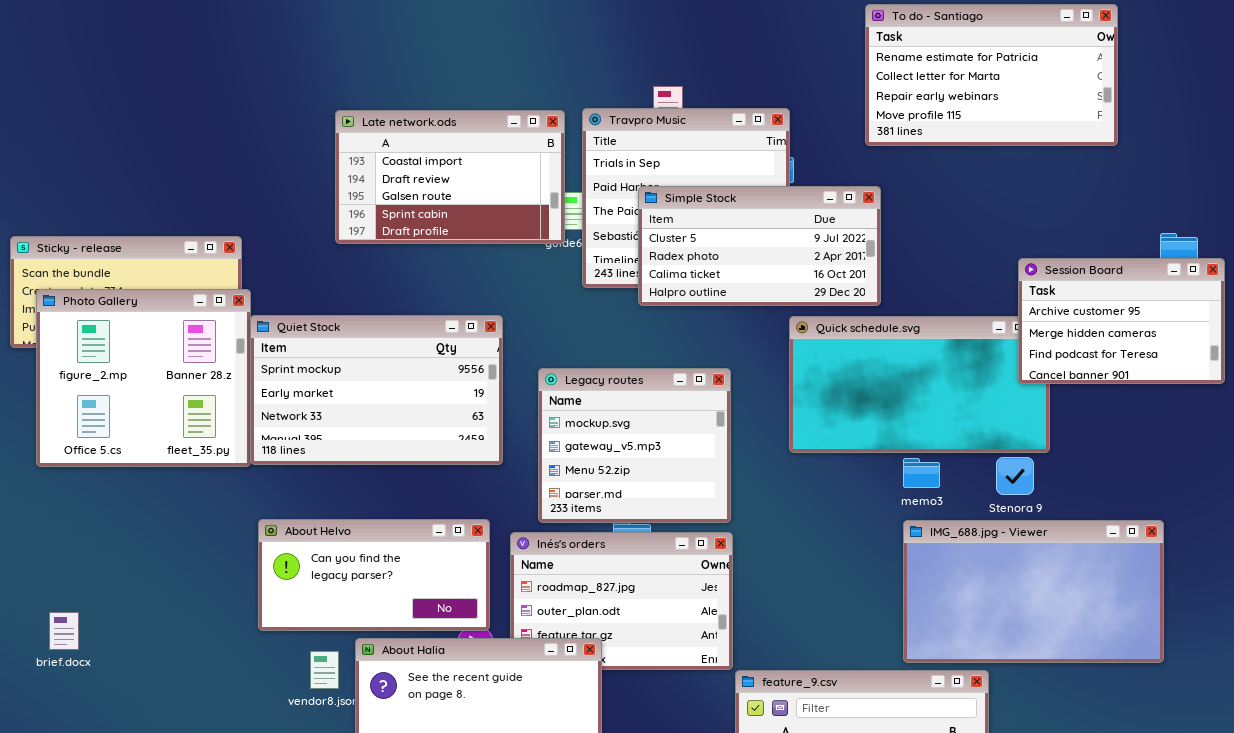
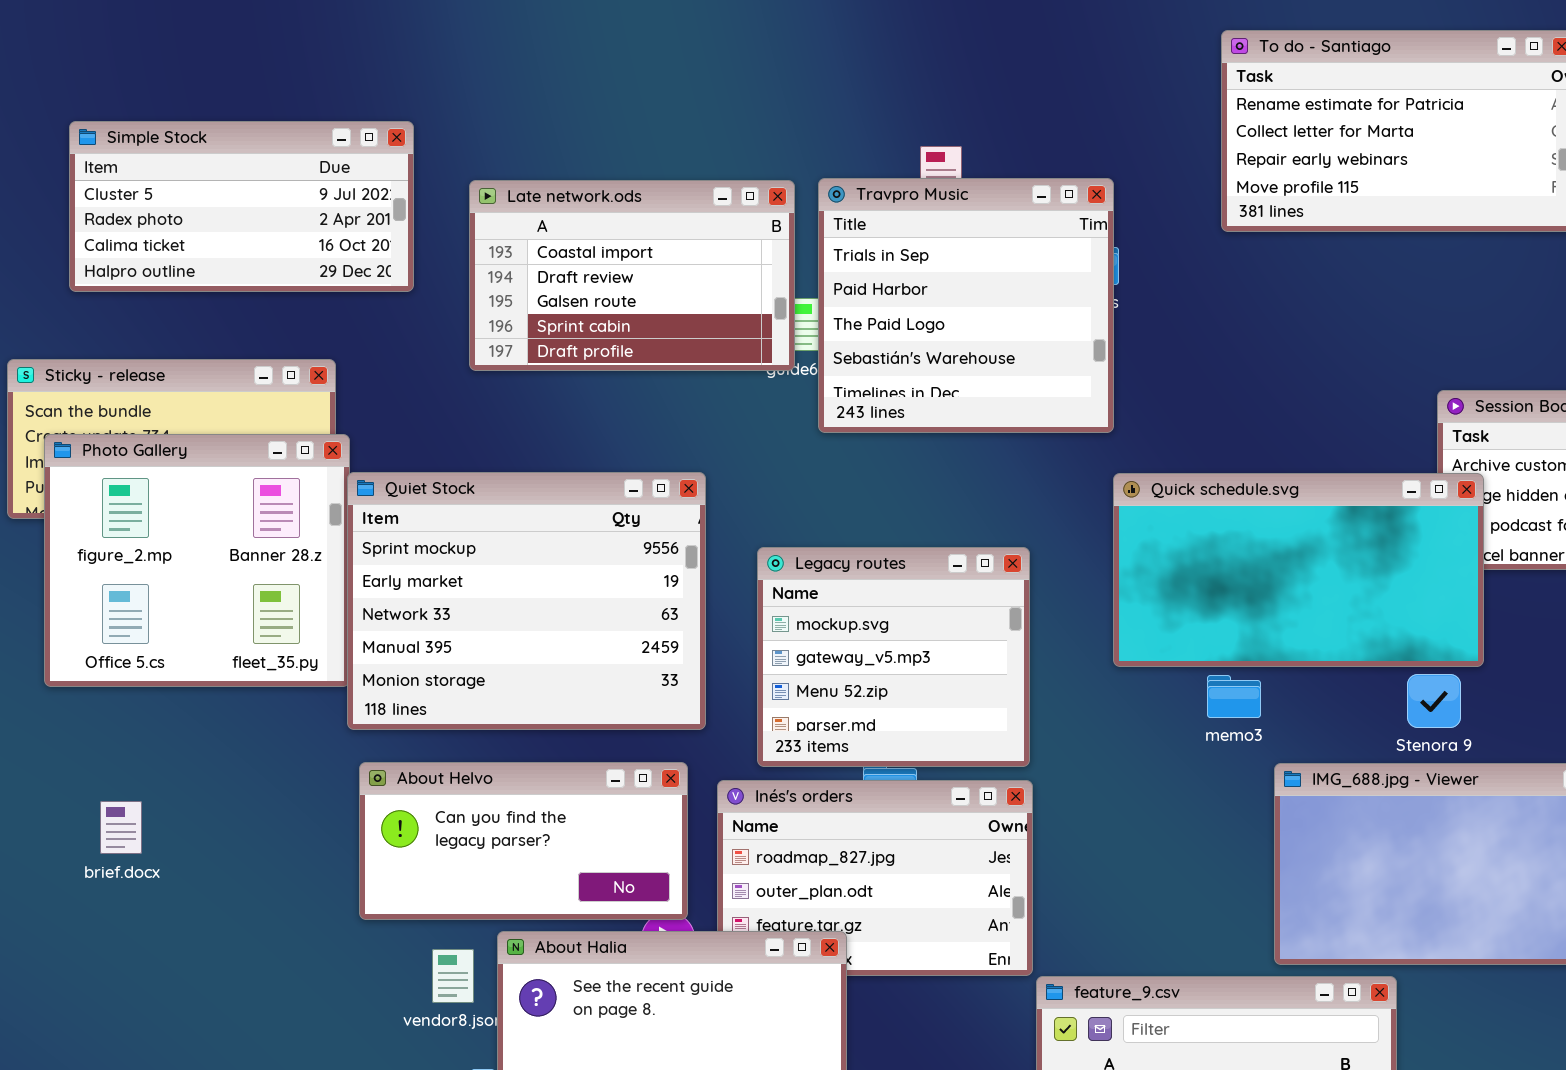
Simple Stock: [638,186,881,306] -> [69,121,414,292], moved
Quiet Stock: [250,315,503,465] -> [347,472,706,730], resized
Quick schedule.svg: [789,316,1050,453] -> [1113,473,1484,667], raised
memo3: [903,458,940,488] -> [1207,675,1261,718], moved
brief.docx: [49,612,79,650] -> [100,801,142,854], moved

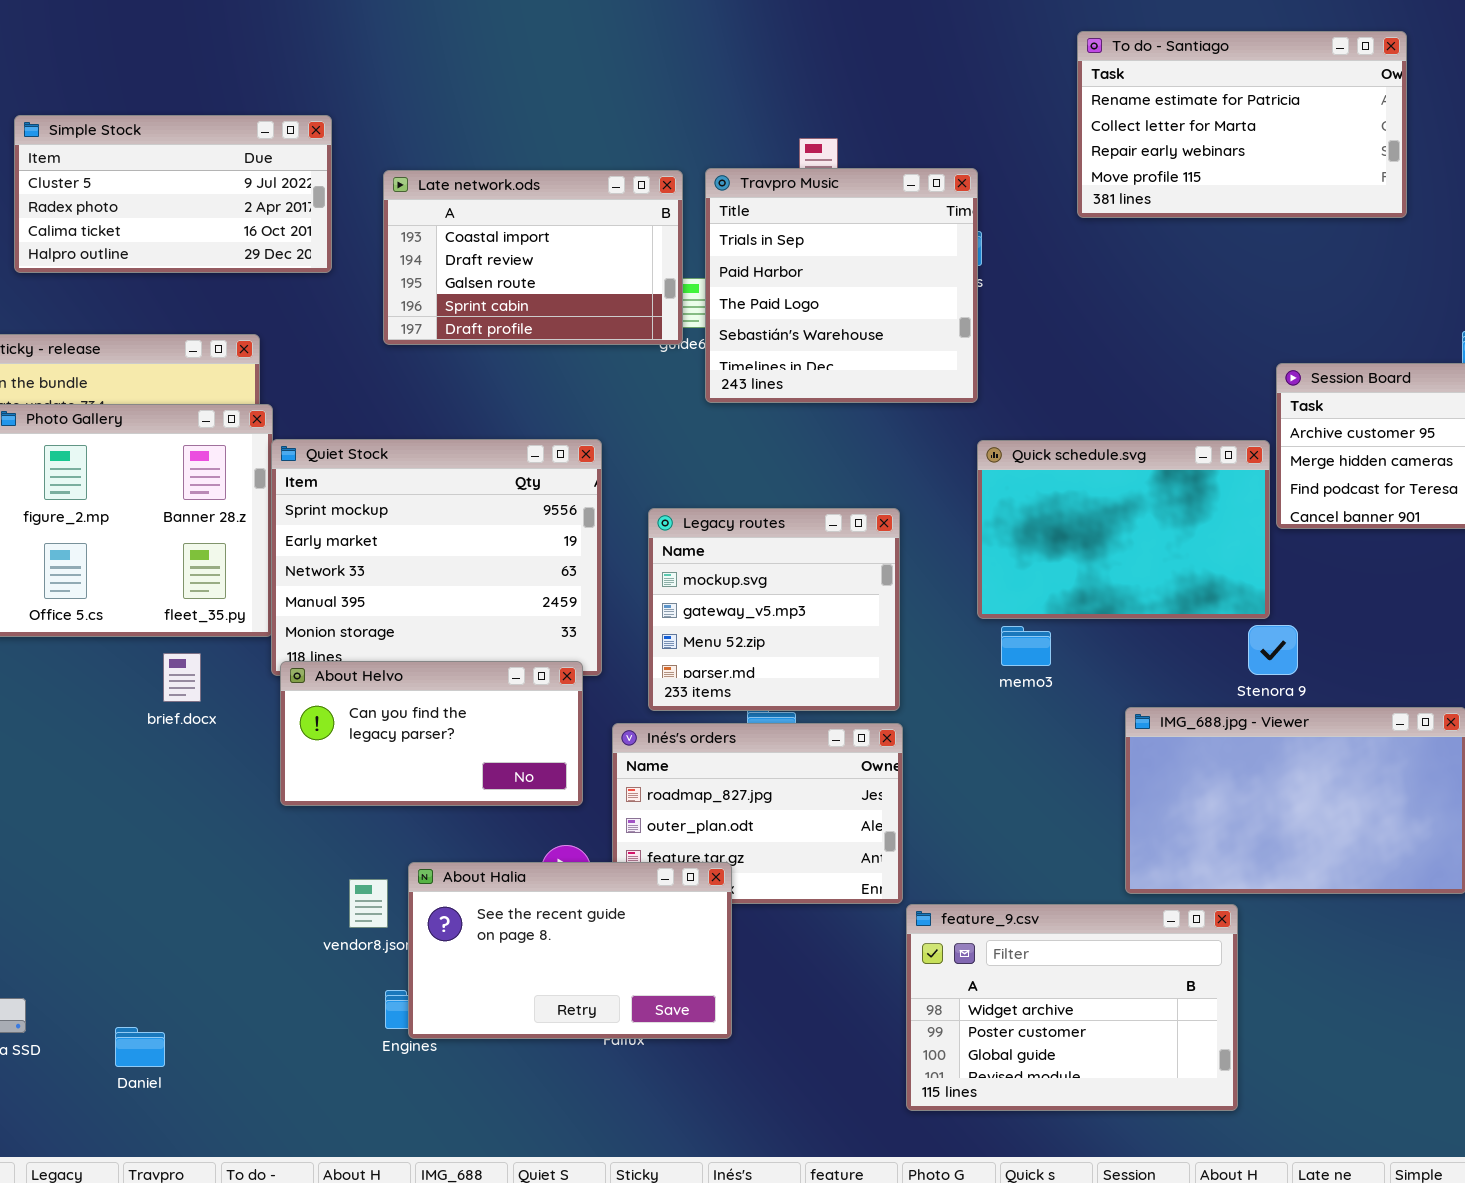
Quick schedule.svg: [1113,473,1484,667] -> [977,440,1270,619], resized
memo3: [1207,675,1261,718] -> [1001,626,1051,666], moved
About Helvo: [359,762,688,920] -> [280,661,583,806], moved
brief.docx: [100,801,142,854] -> [163,653,201,702], moved

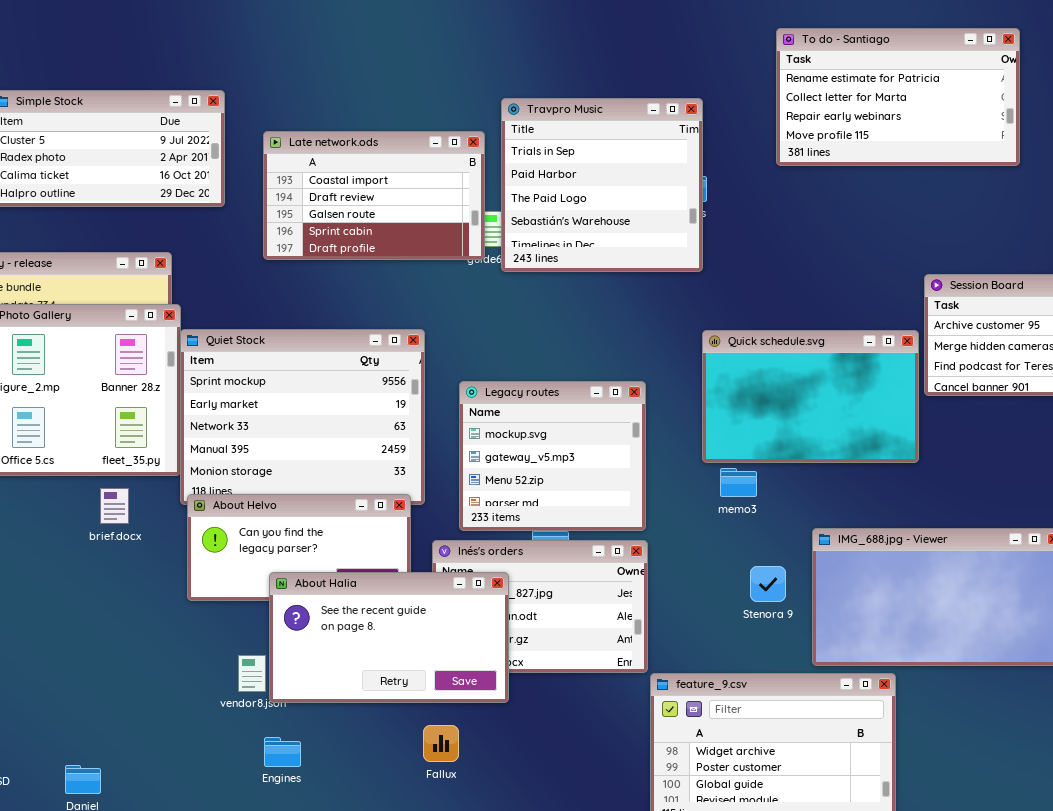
Travpro Music: [705,168,978,403] -> [501,98,703,272], moved
Stenora 9: [1248,625,1298,675] -> [750,566,786,602], moved
About Halia: [408,862,732,1039] -> [269,572,509,703], moved

